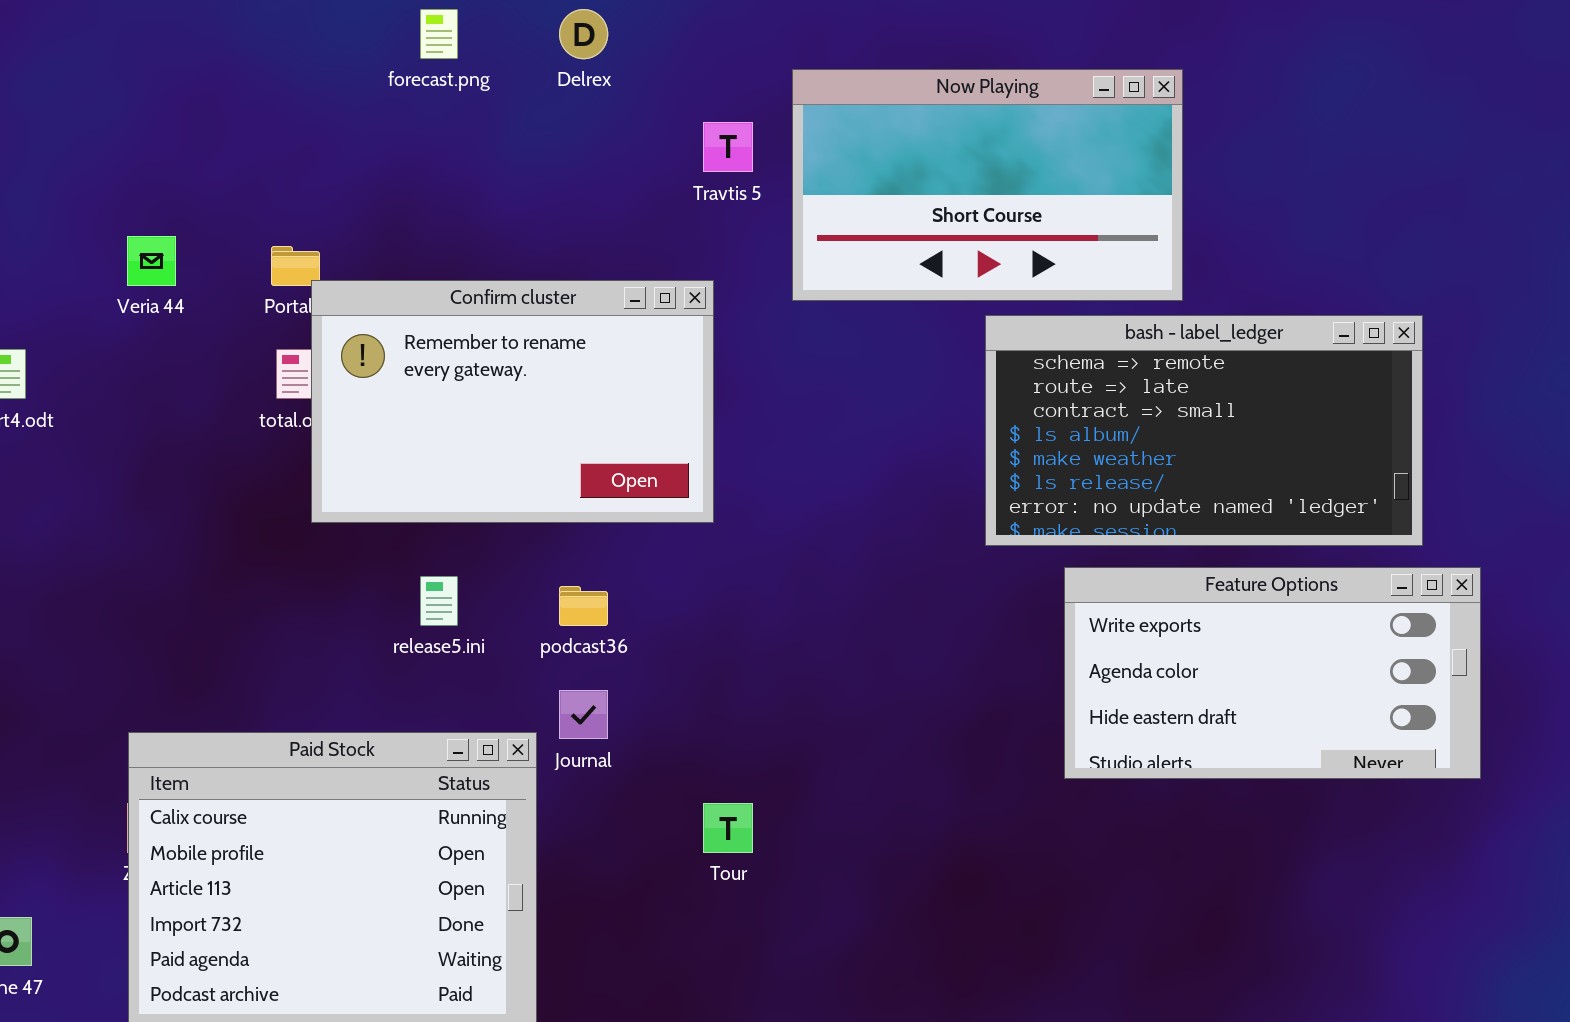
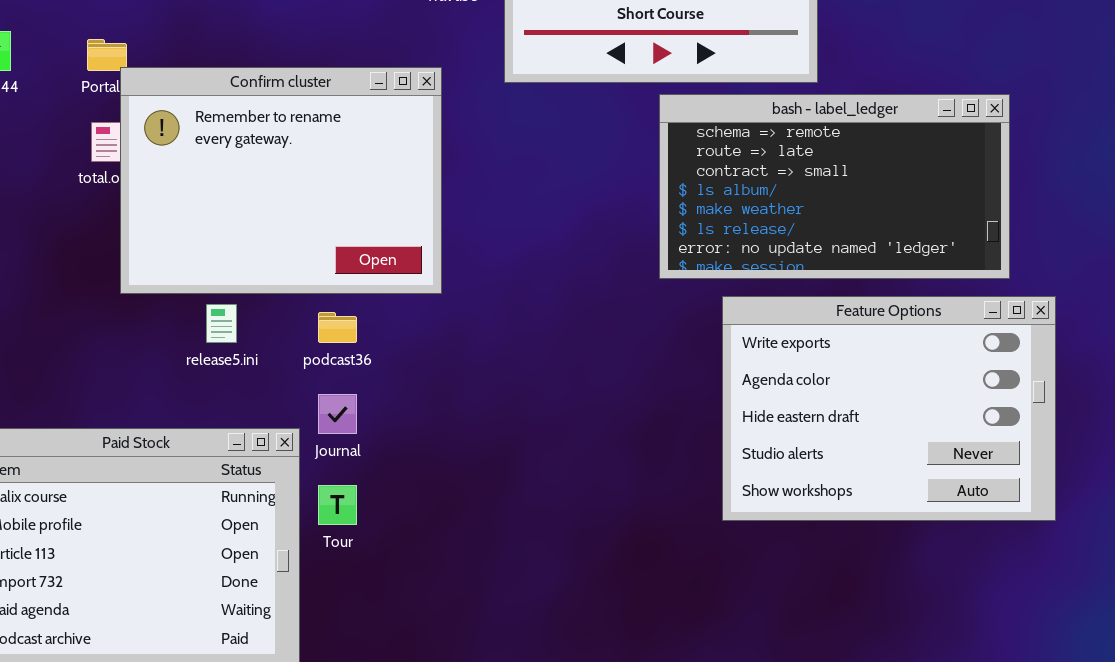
Confirm cluster: [311,280,714,523] -> [120,67,442,294], resized
Feature Options: [1064,567,1481,779] -> [722,296,1056,521], resized
Tour: [703,803,753,853] -> [318,485,357,525], moved

